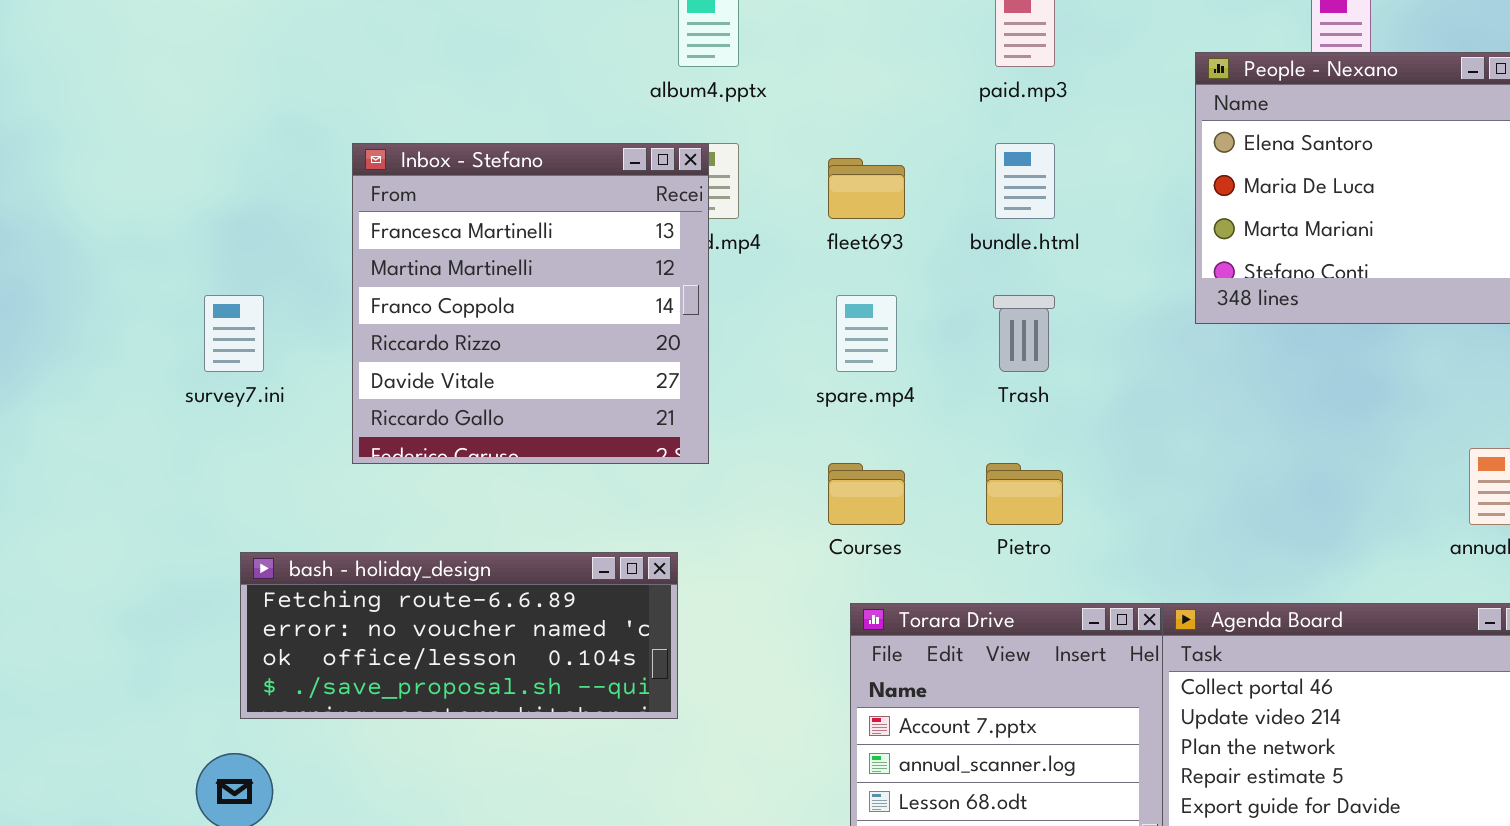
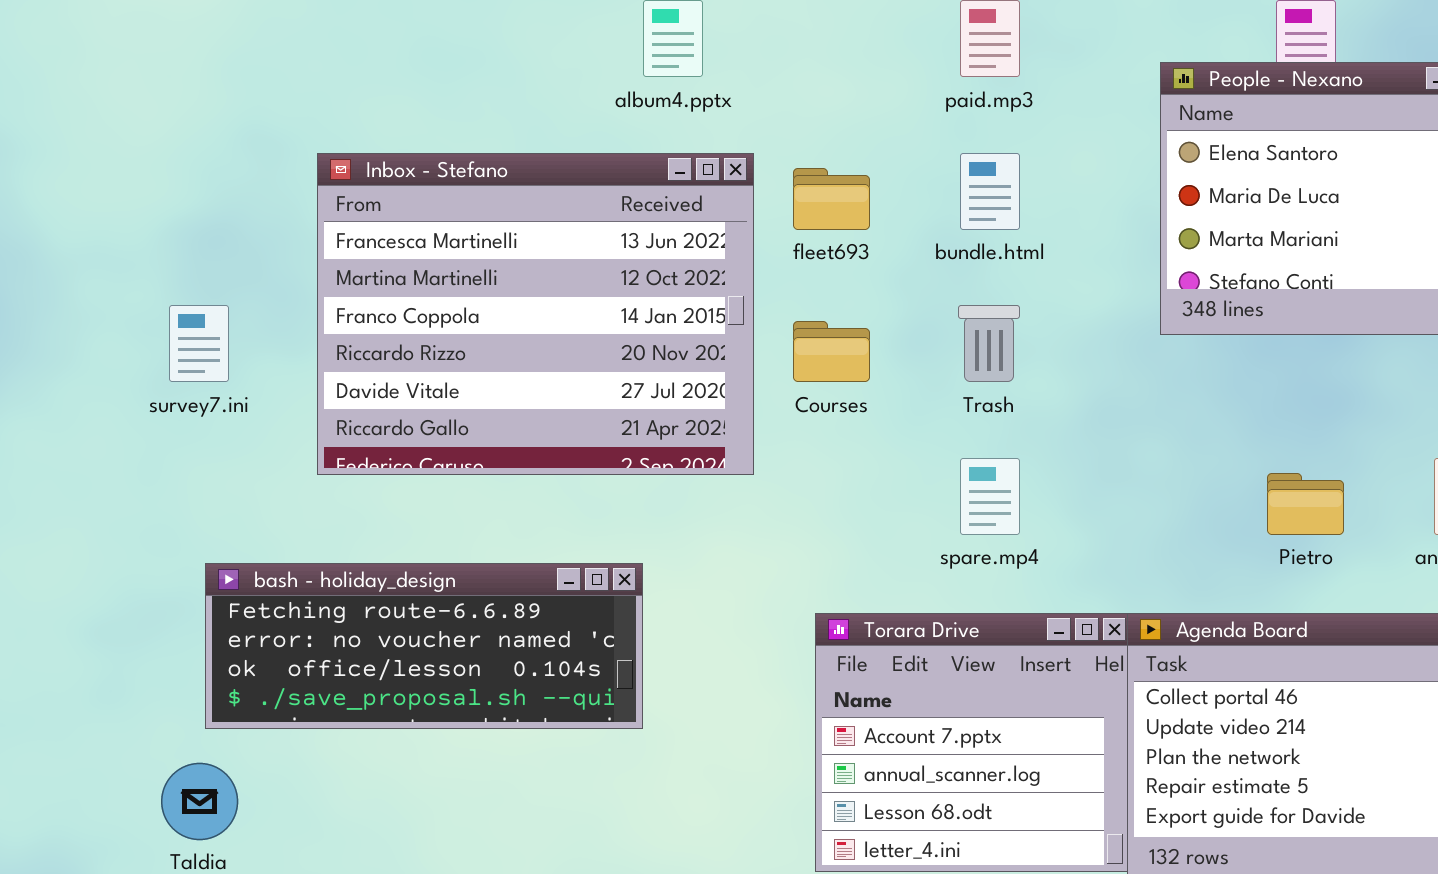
Inbox - Stefano: [352,143,709,464] -> [317,153,754,475], resized
spare.mp4: [836,295,897,372] -> [960,458,1020,535], moved
Courses: [828,463,905,525] -> [793,321,870,382], moved
Pietro: [986,463,1063,525] -> [1267,473,1344,535], moved

